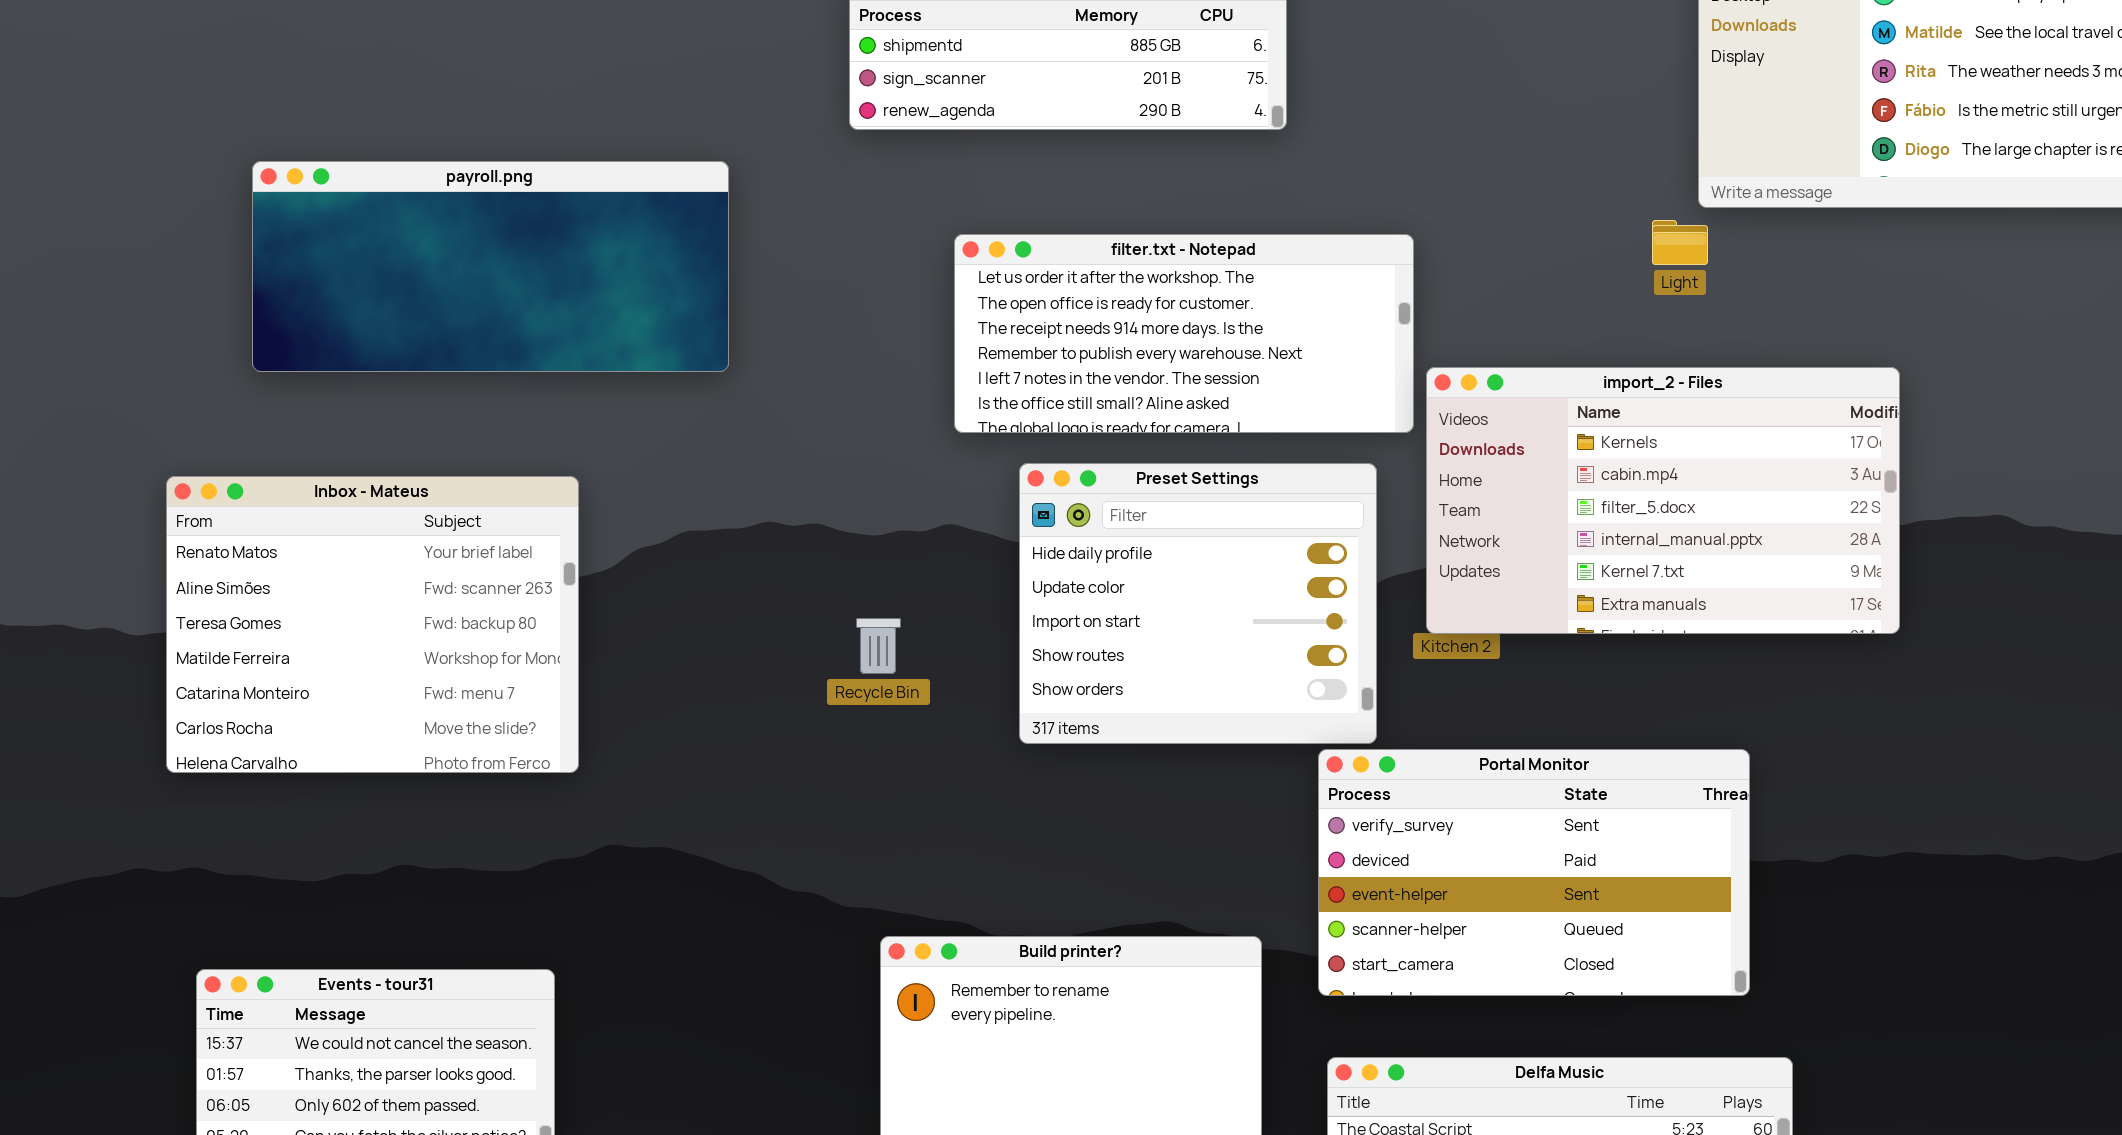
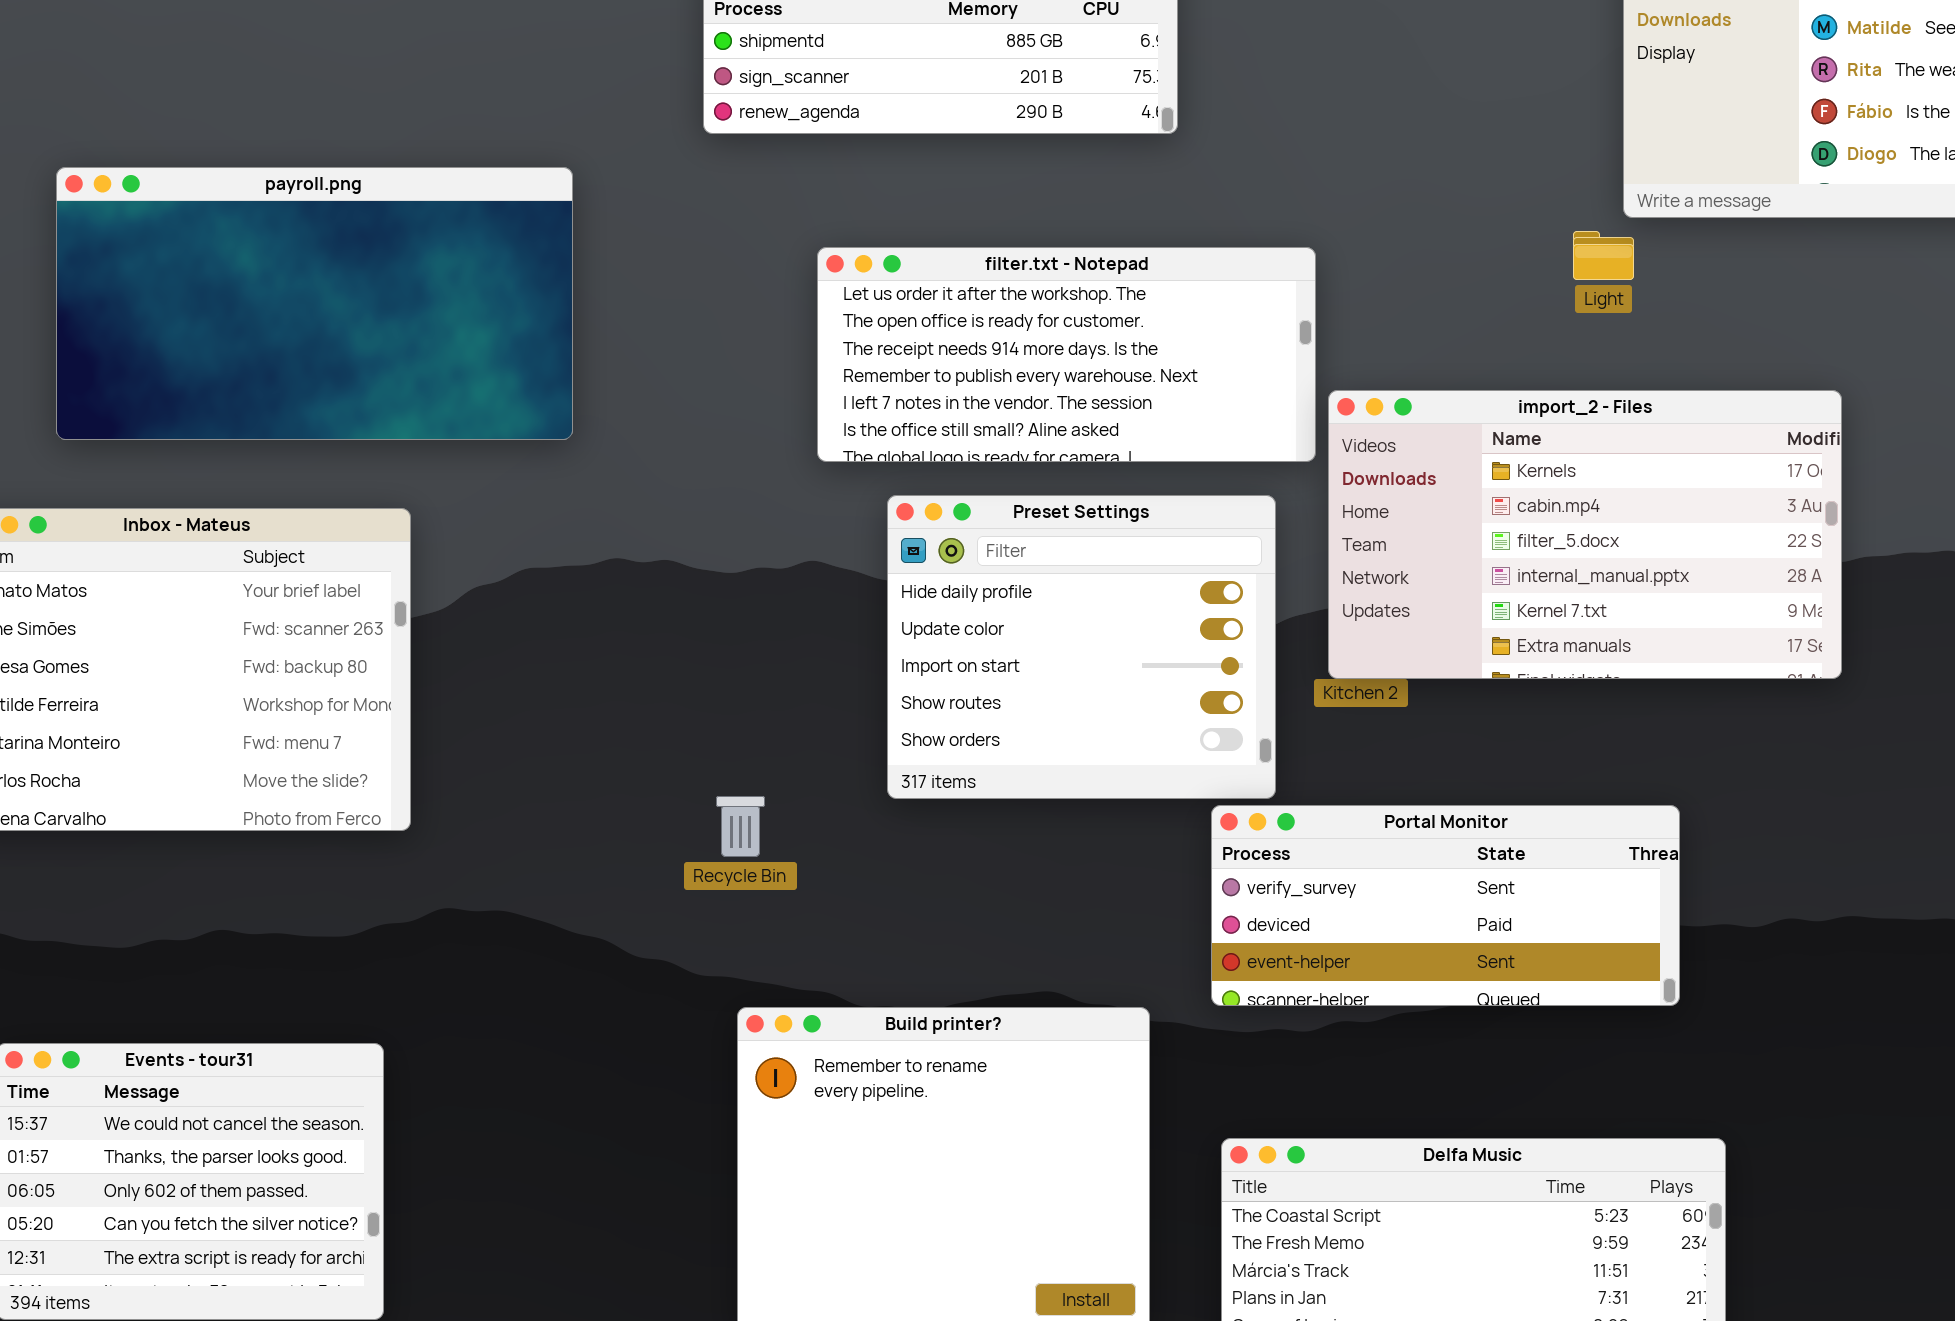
payroll.png: [252,161,729,372] -> [56,167,573,440], resized
Recycle Bin: [856,618,901,674] -> [716,796,765,857], moved
Portal Monitor: [1318,749,1750,996] -> [1211,805,1680,1006], resized

